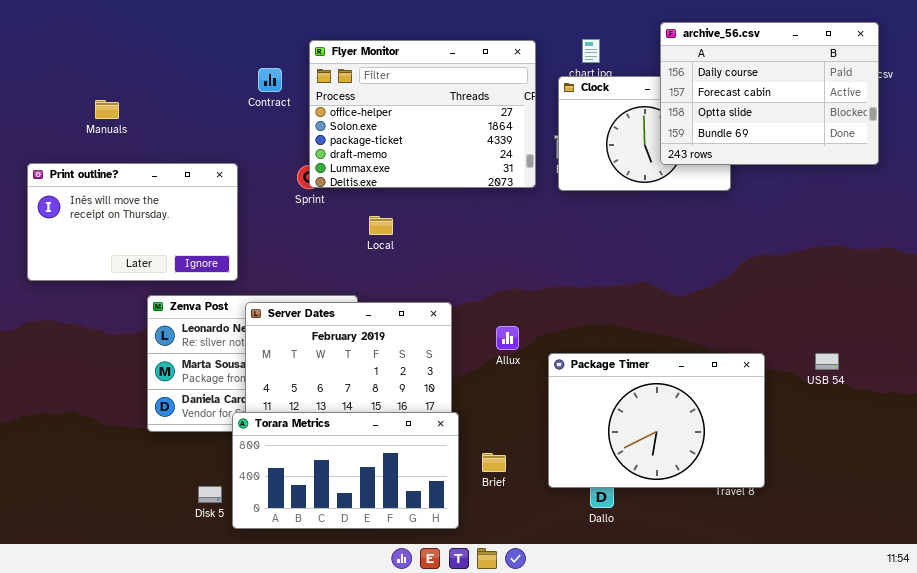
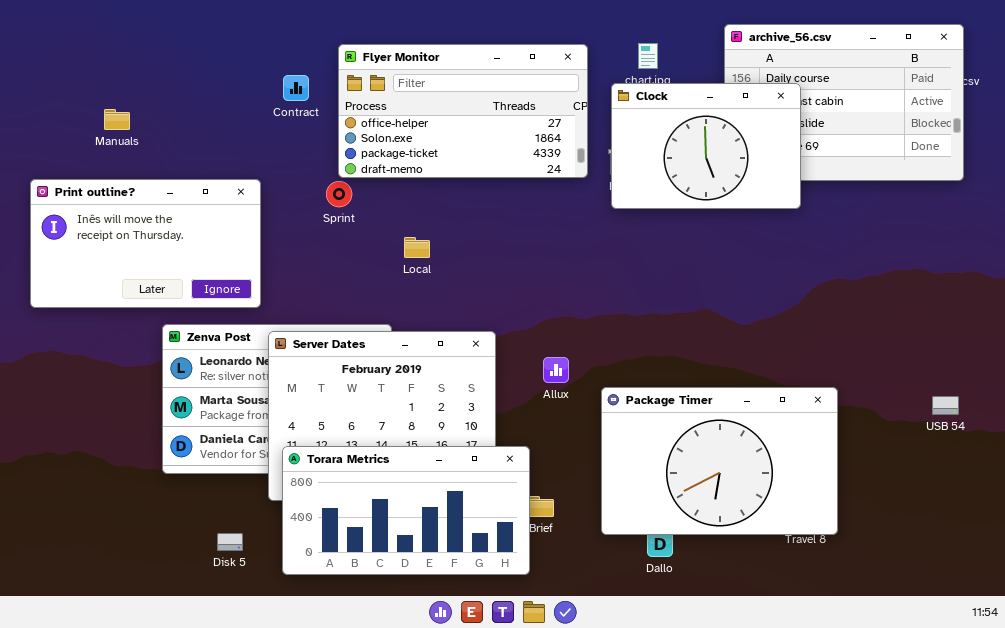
Flyer Monitor: [309,40,536,188] -> [338,44,588,178], resized
Clock: [558,76,731,191] -> [611,83,801,209], raised
USB 54: [815,353,839,370] -> [932,396,959,415], moved
Torara Metrics: [232,412,459,529] -> [282,446,530,575], moved

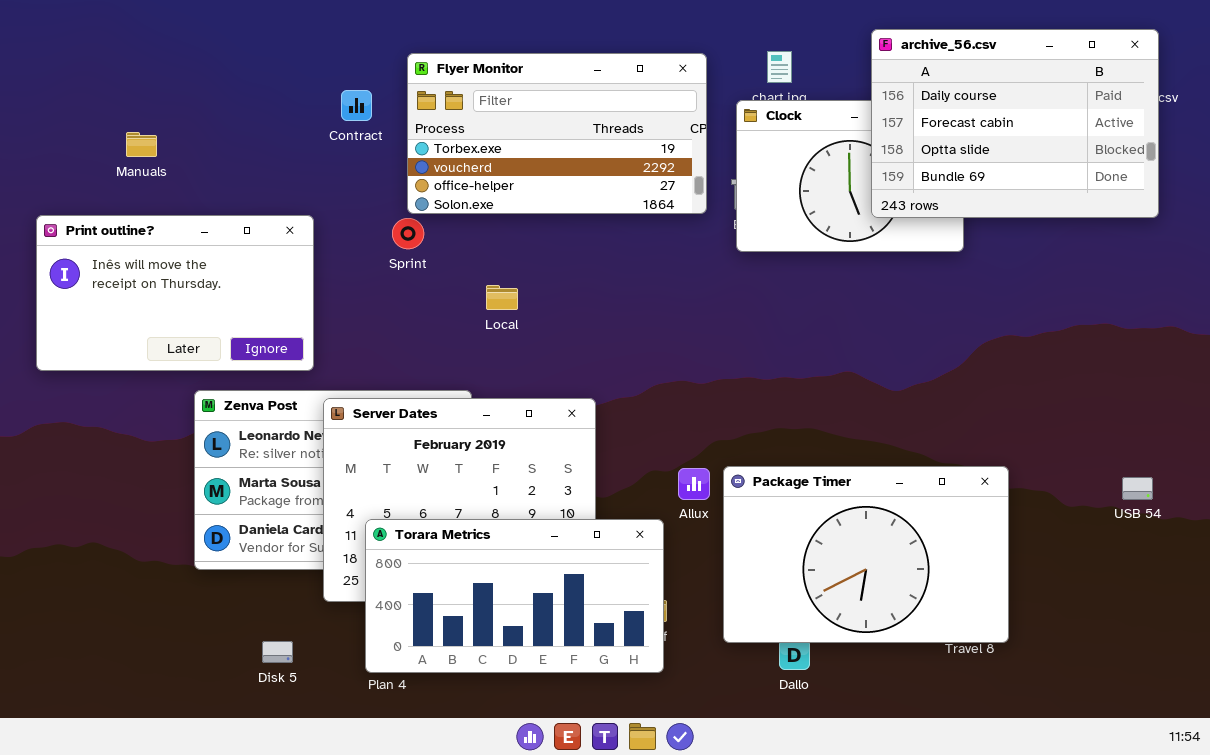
archive_56.csv: [724,24,964,181] -> [871,29,1159,218], raised
Flyer Monitor: [338,44,588,178] -> [407,53,707,214], scrolled up 2 rows
Allux: [543,357,569,383] -> [678,468,710,500], moved
Torara Metrics: [282,446,530,575] -> [365,519,664,673], moved

